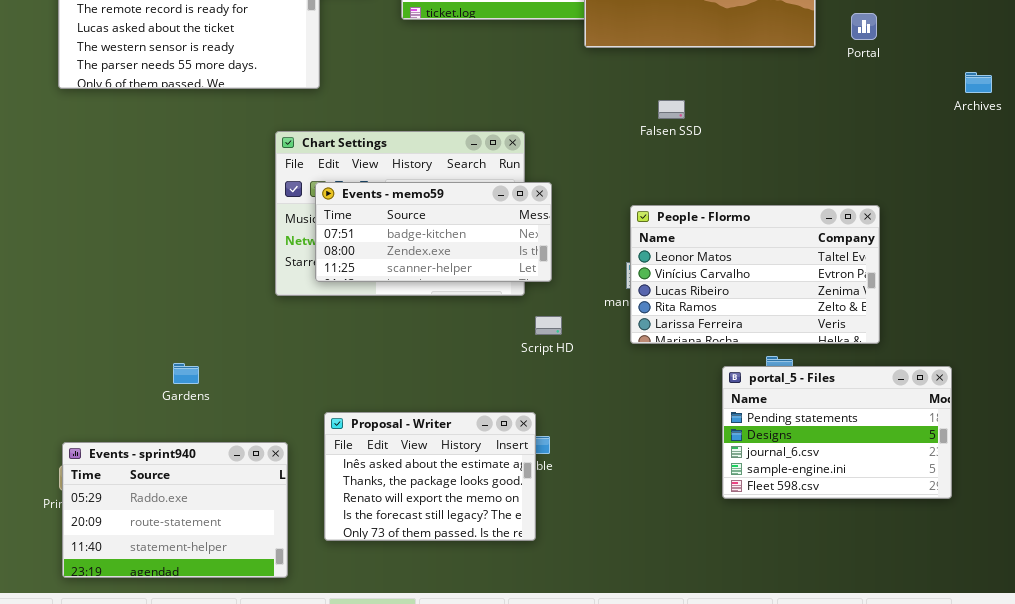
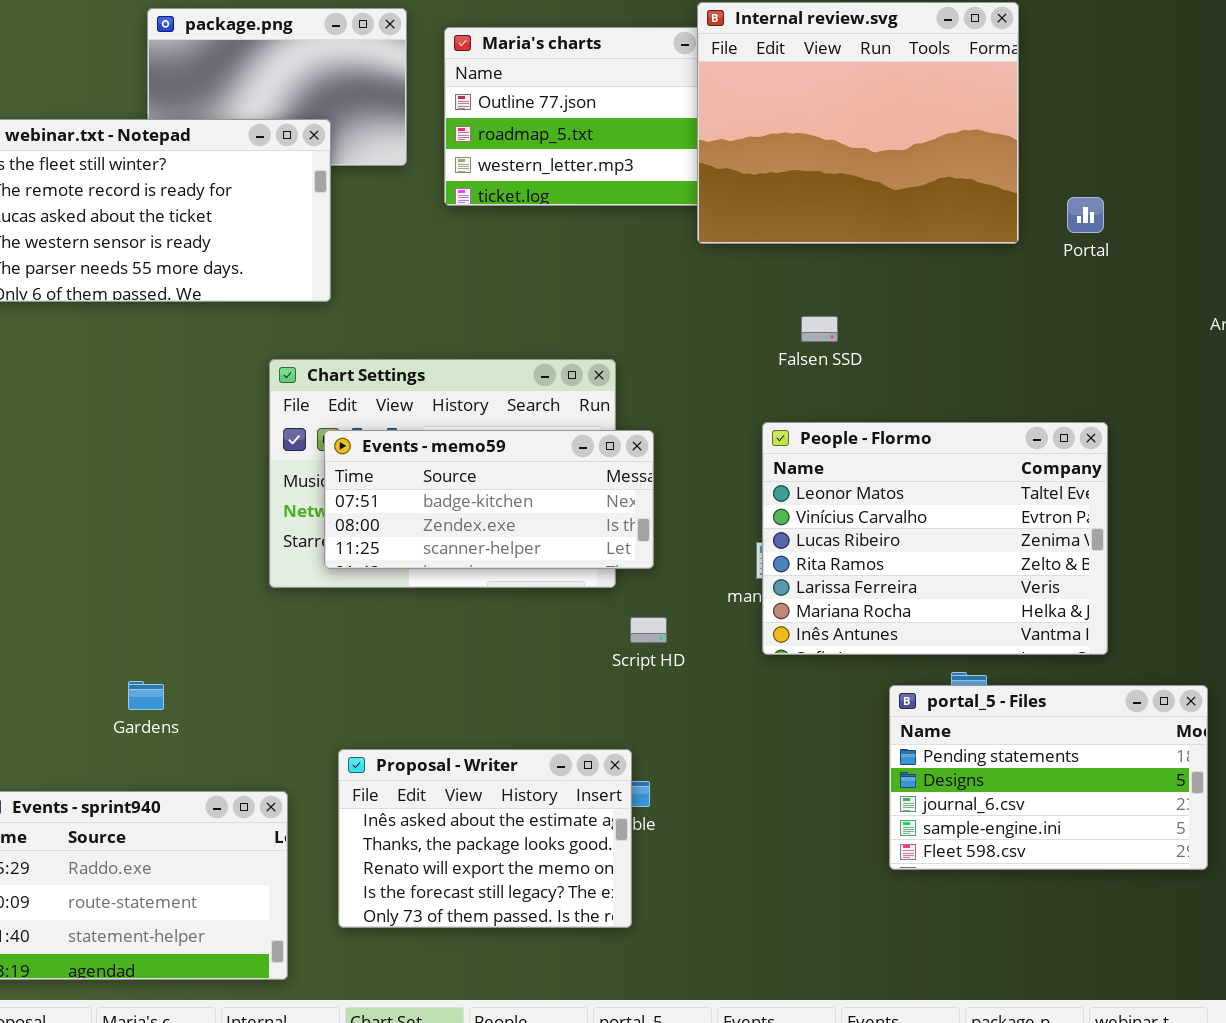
People - Flormo: [630,205,880,344] -> [762,422,1108,655], resized

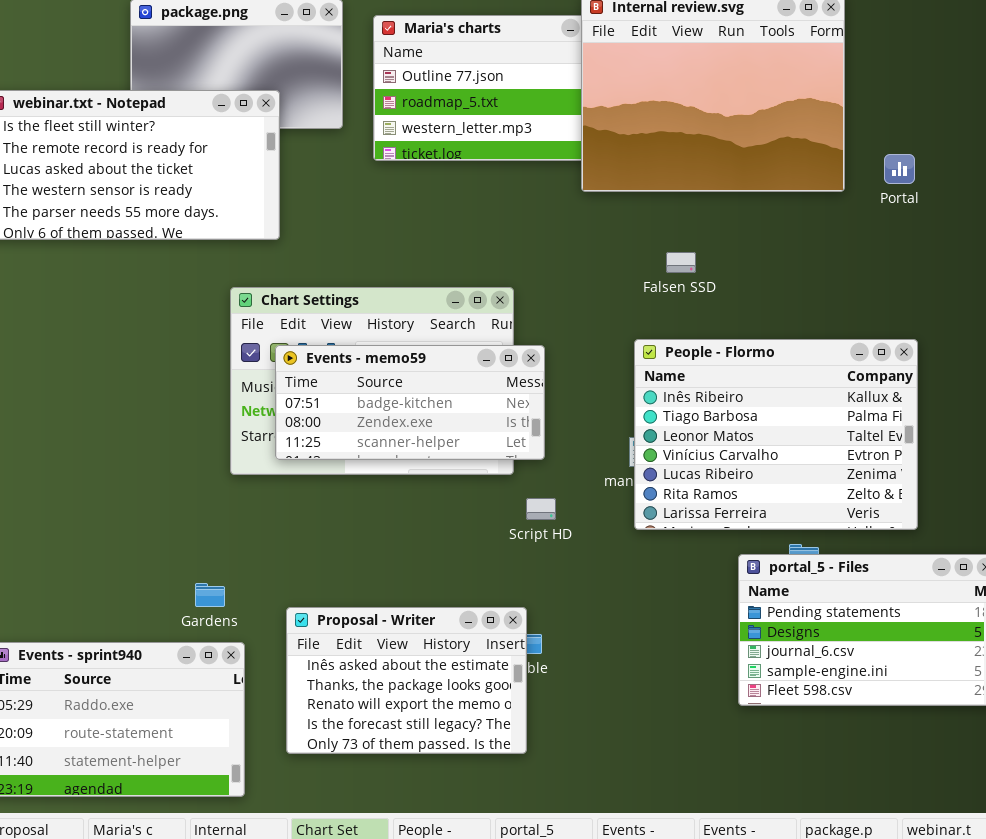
People - Flormo: [762,422,1108,655] -> [634,339,918,530], scrolled up 2 rows
Gardens: [128,681,164,710] -> [195,583,225,607], moved

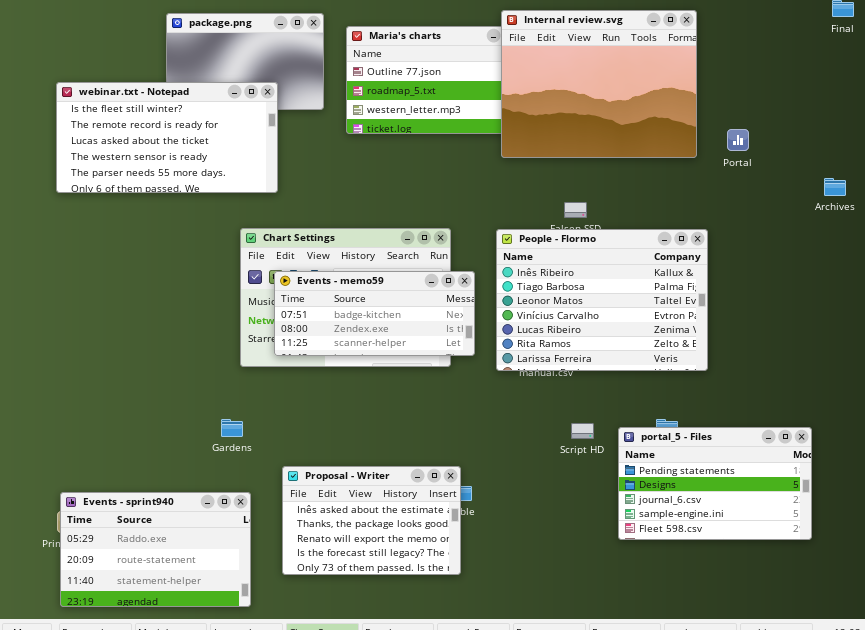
People - Flormo: [634,339,918,530] -> [496,229,708,371], moved
Script HD: [526,498,556,520] -> [571,423,594,439], moved
Gardens: [195,583,225,607] -> [221,419,243,437], moved

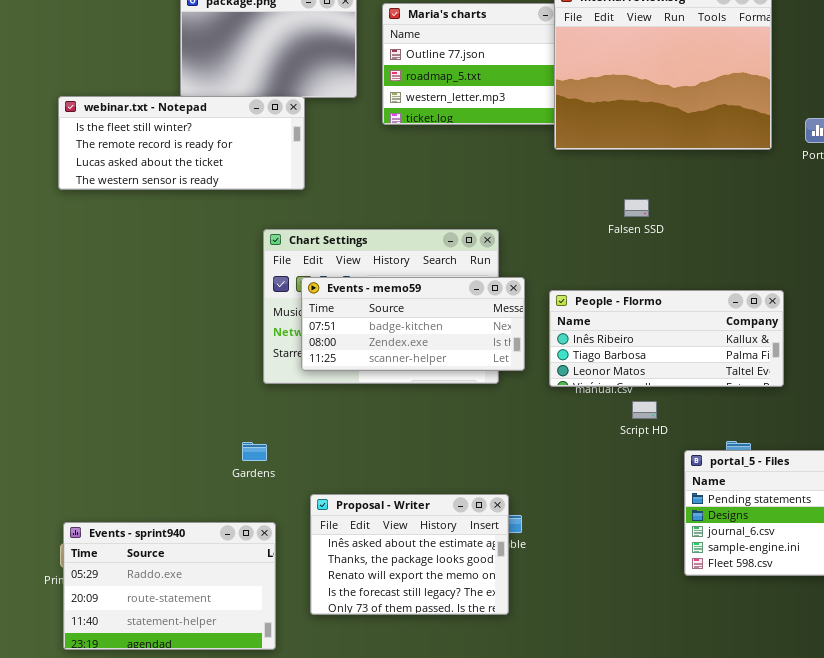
webinar.txt - Notepad: [56,82,278,193] -> [58,96,305,190], resized
People - Flormo: [496,229,708,371] -> [549,290,784,387], resized
Script HD: [571,423,594,439] -> [632,401,657,419], moved

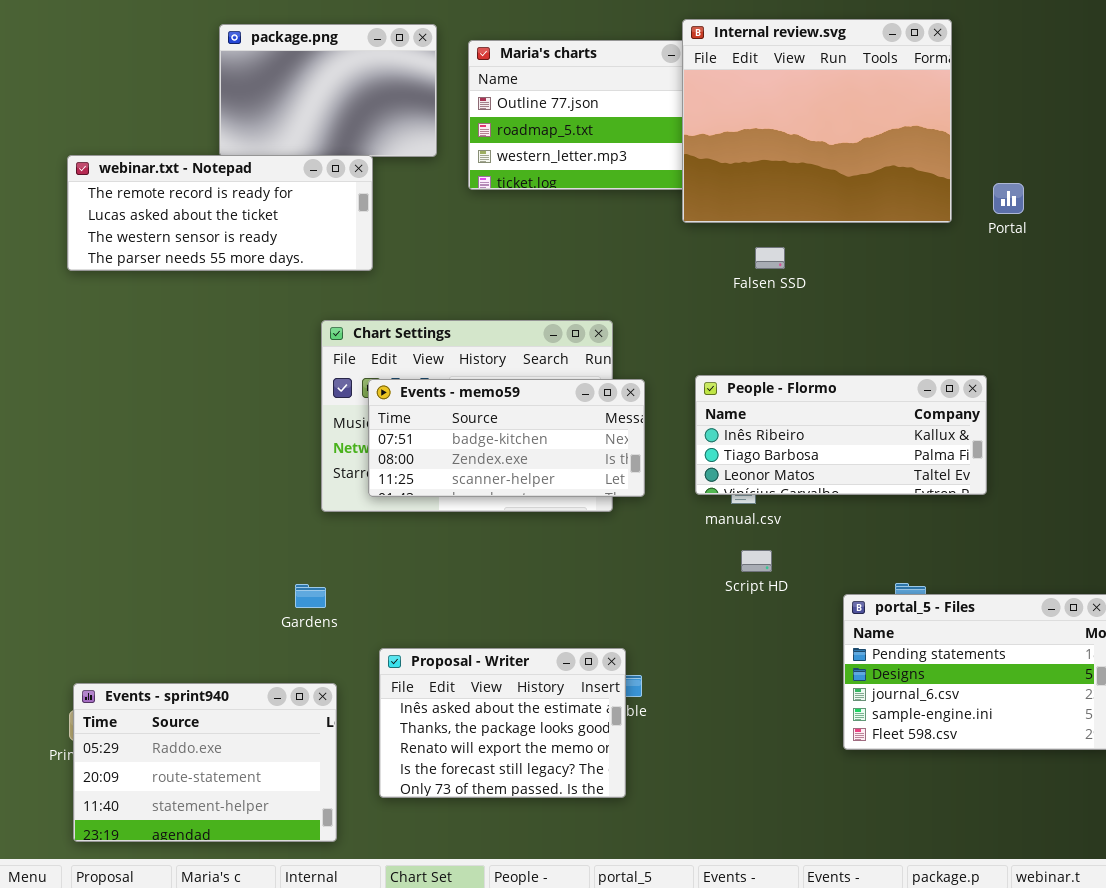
webinar.txt - Notepad: [58,96,305,190] -> [67,155,373,271], scrolled down 1 row
Falsen SSD: [624,199,649,217] -> [755,247,785,269], moved
People - Flormo: [549,290,784,387] -> [695,375,987,495], moved
Script HD: [632,401,657,419] -> [741,550,772,572], moved

